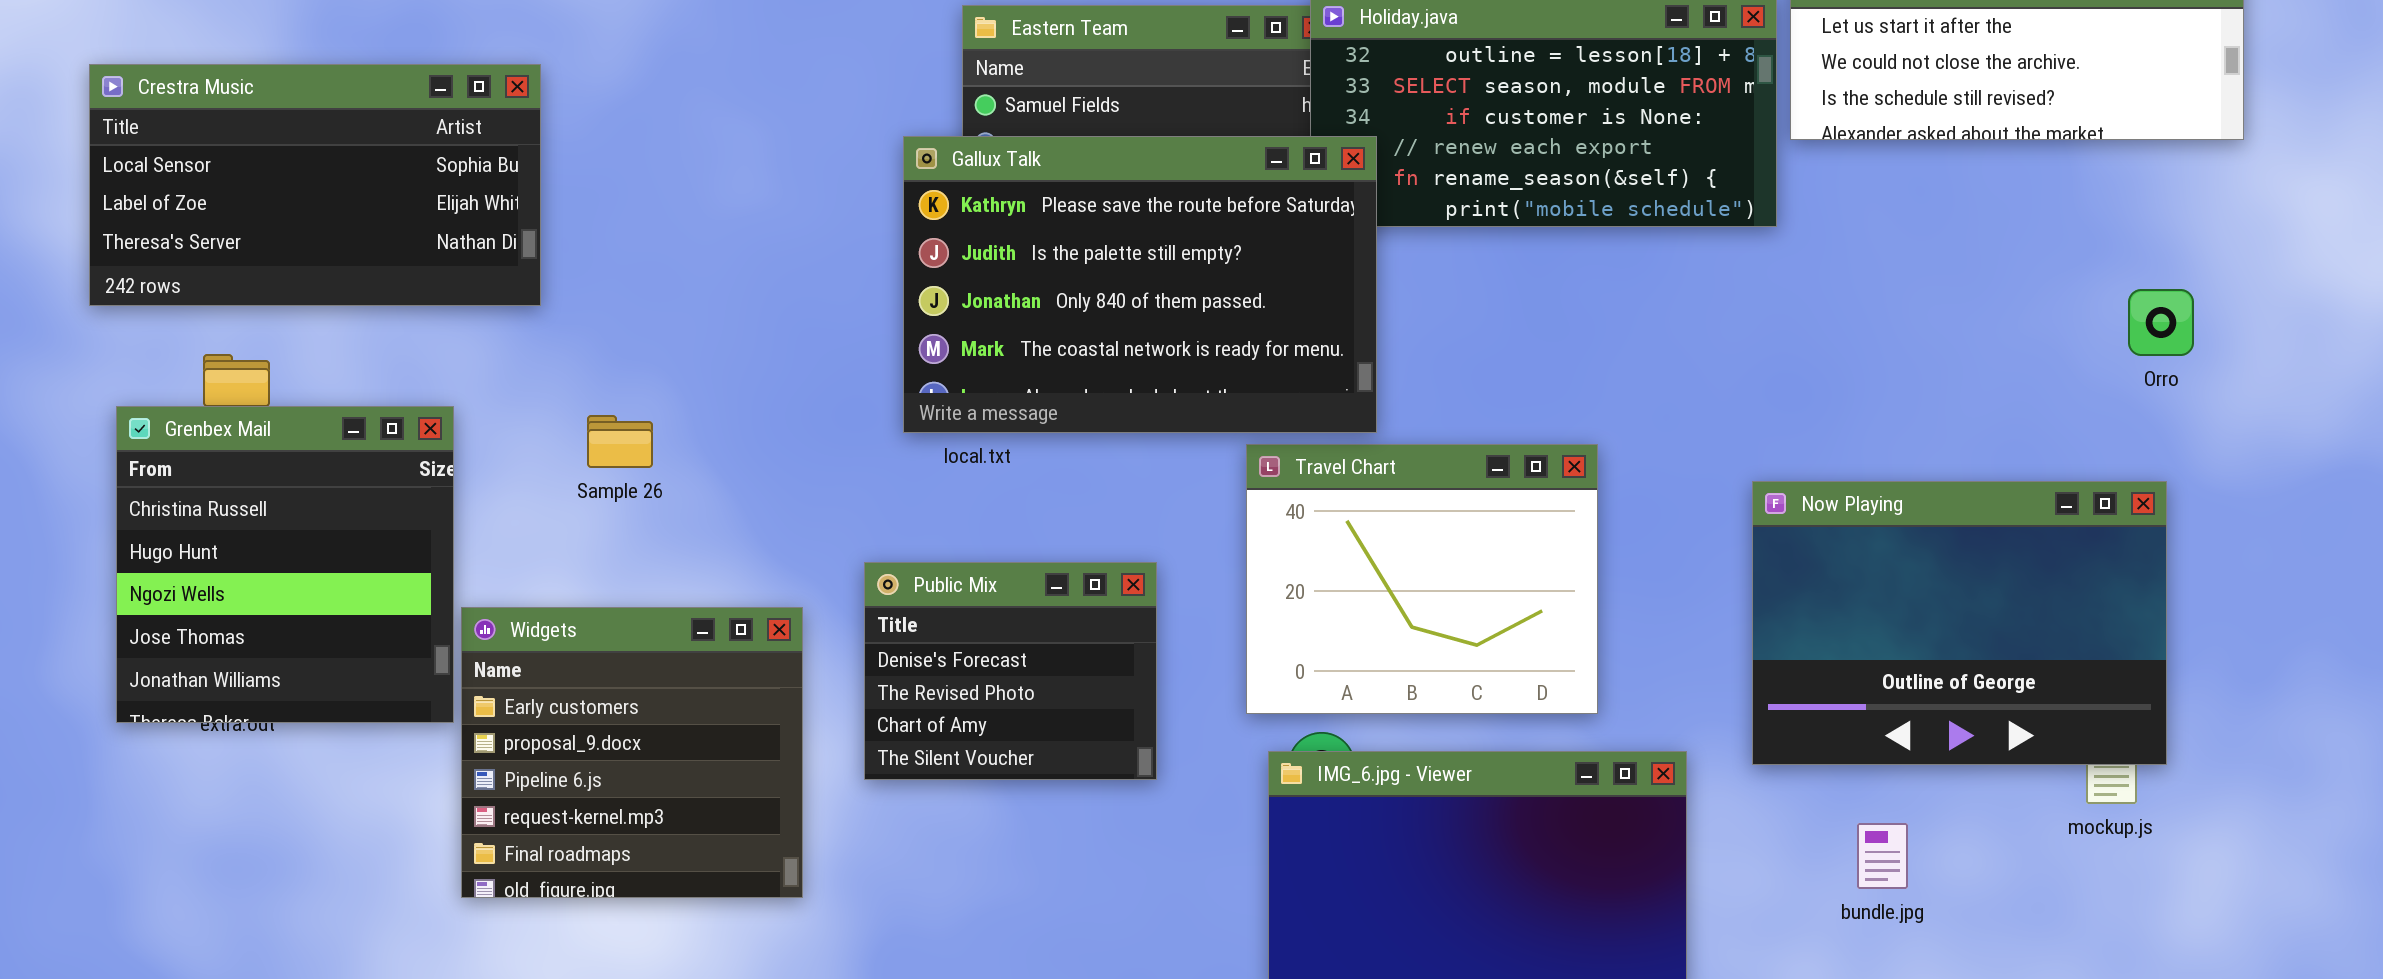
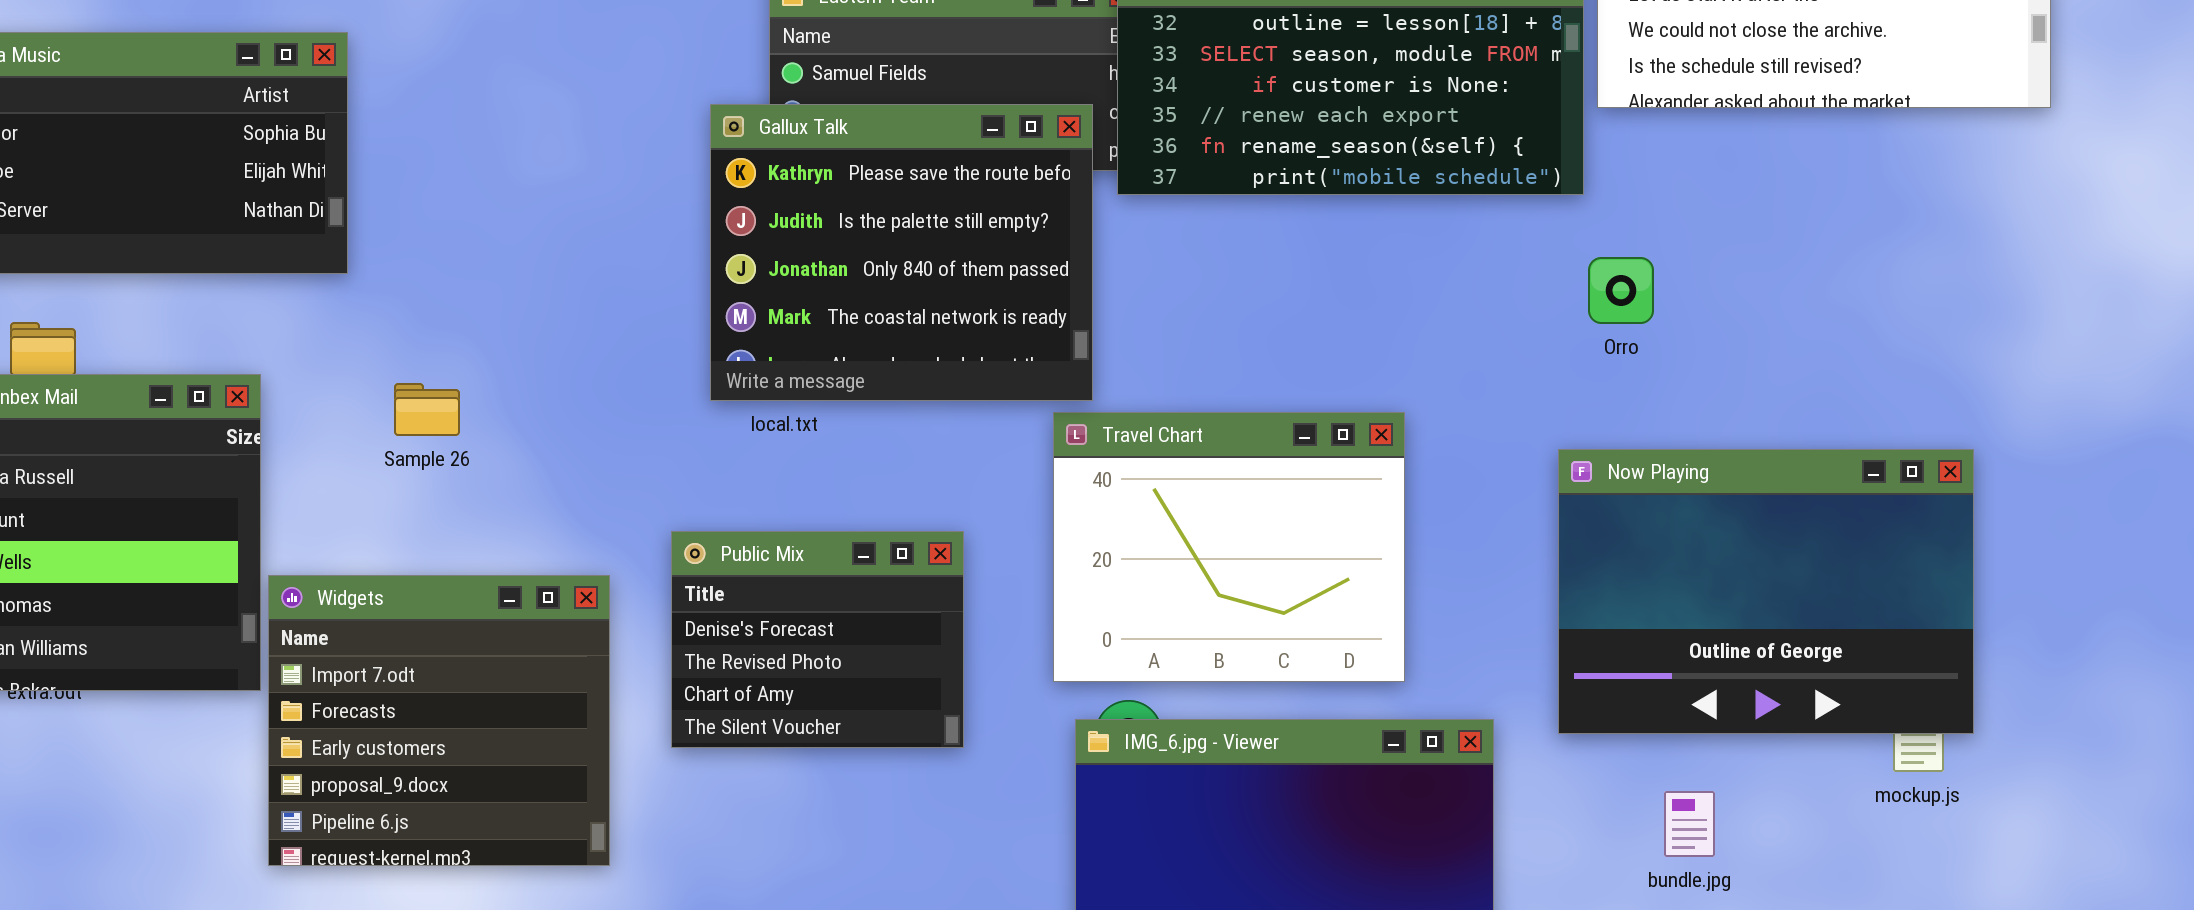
Gallux Talk: [903,136,1377,433] -> [710,104,1093,401], resized
Orro: [2128,289,2194,356] -> [1588,257,1654,324], moved
Widgets: [461,607,803,898] -> [268,575,610,866], scrolled up 2 rows

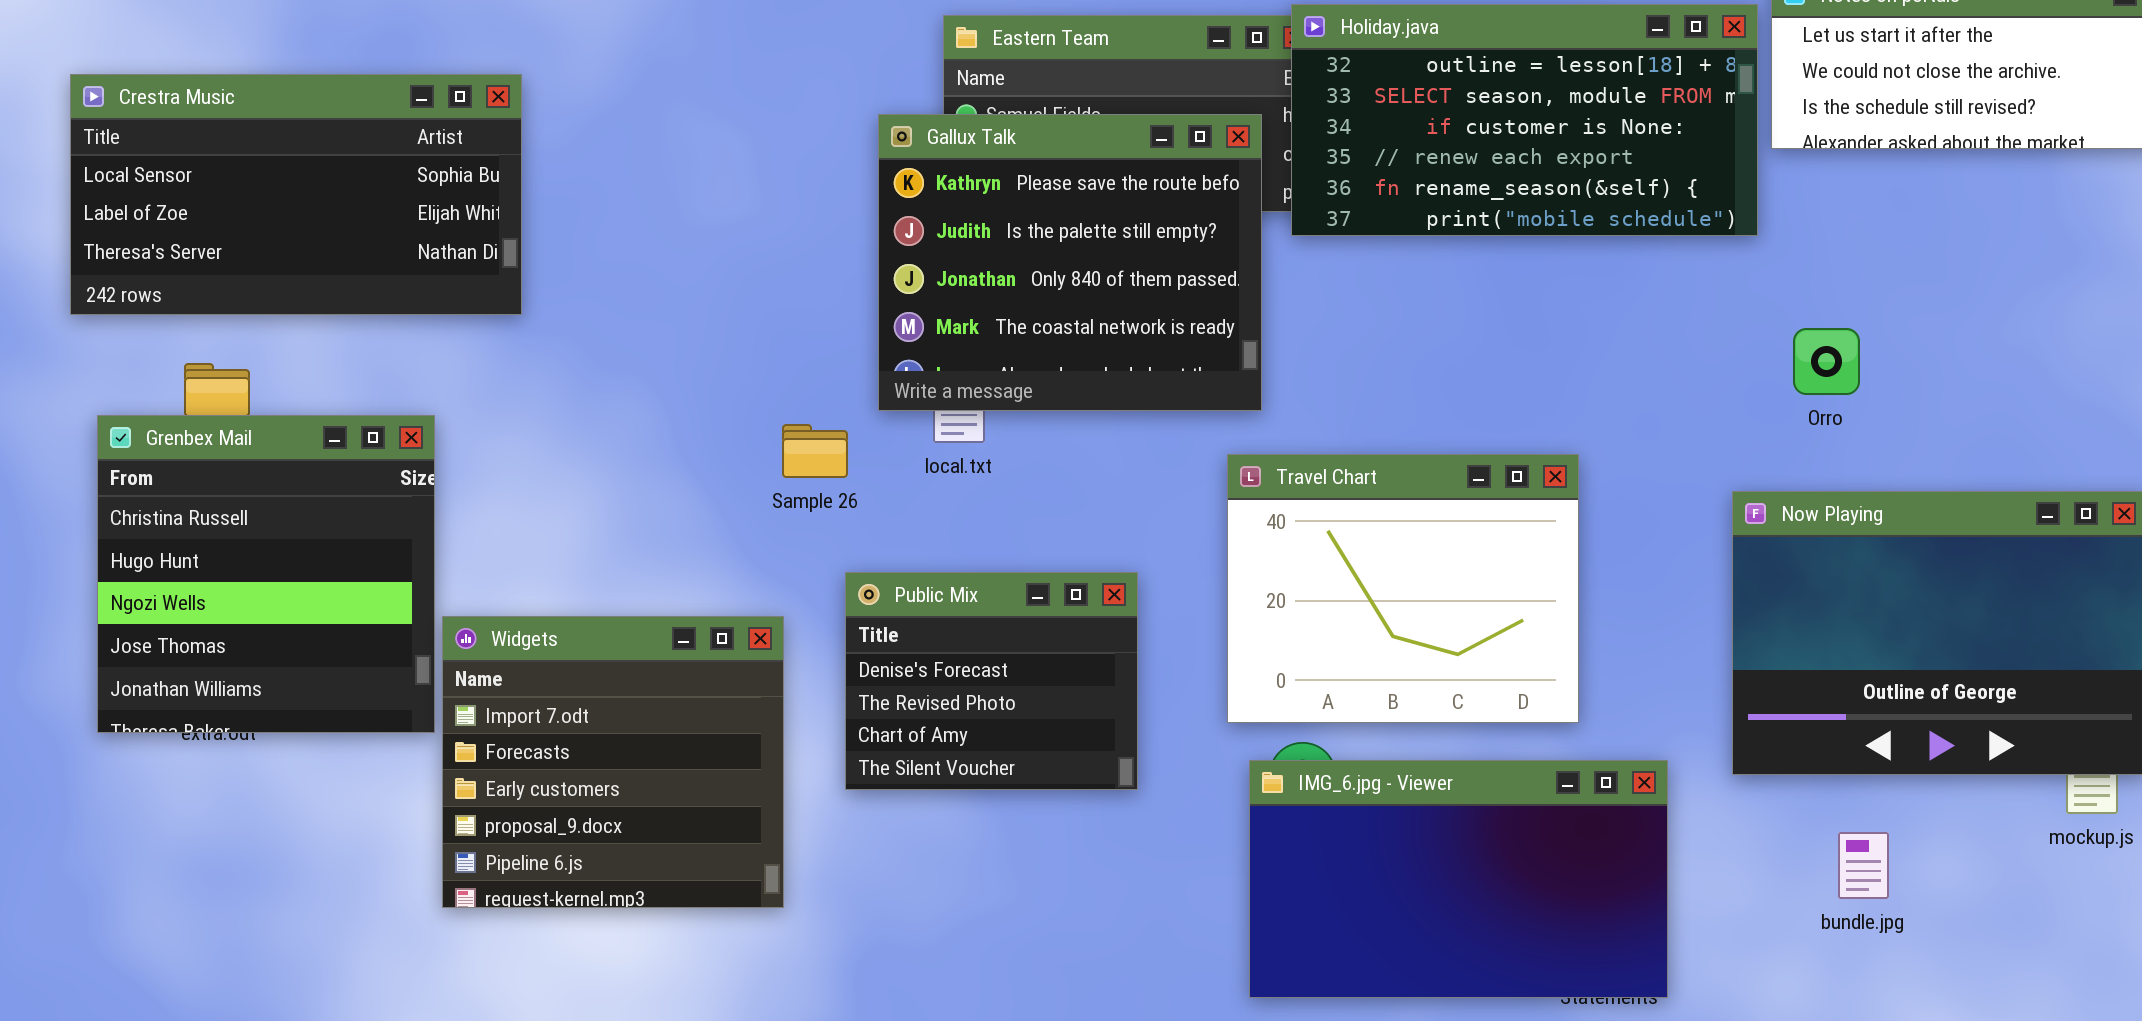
Gallux Talk: [710,104,1093,401] -> [878,114,1262,411], moved
Orro: [1588,257,1654,324] -> [1793,328,1860,395], moved
Sample 26: [394,383,460,436] -> [782,424,848,478], moved

